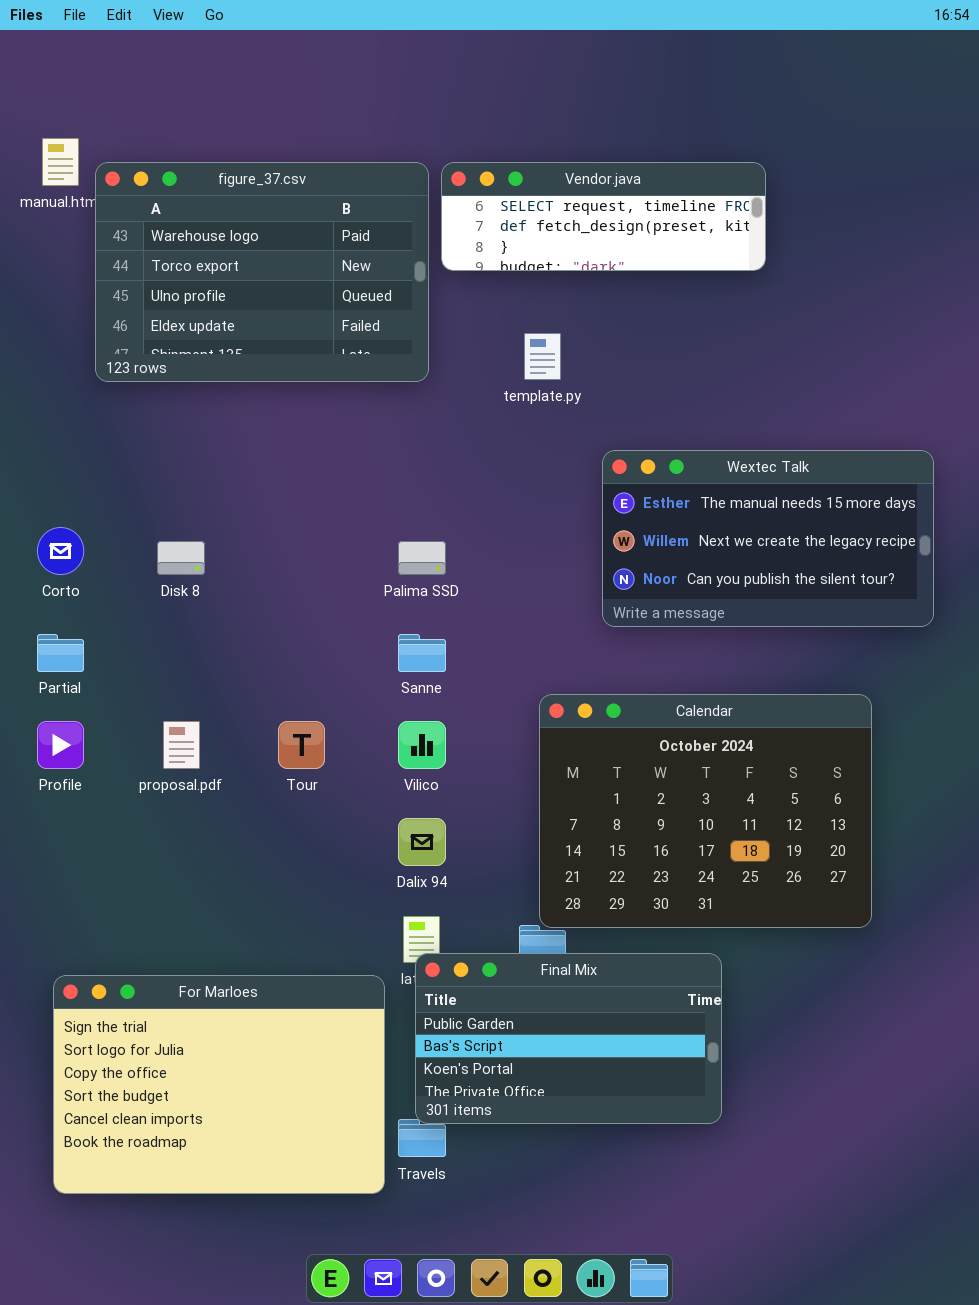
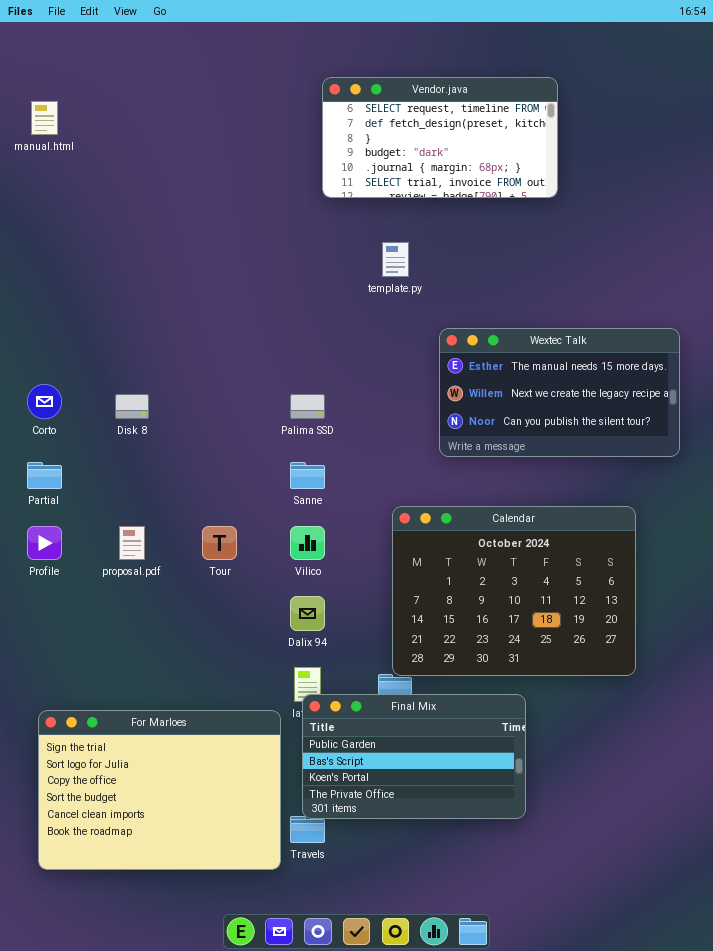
figure_37.csv: [95,162,429,382] -> none, closed
Vendor.java: [441,162,766,271] -> [322,77,558,198], resized

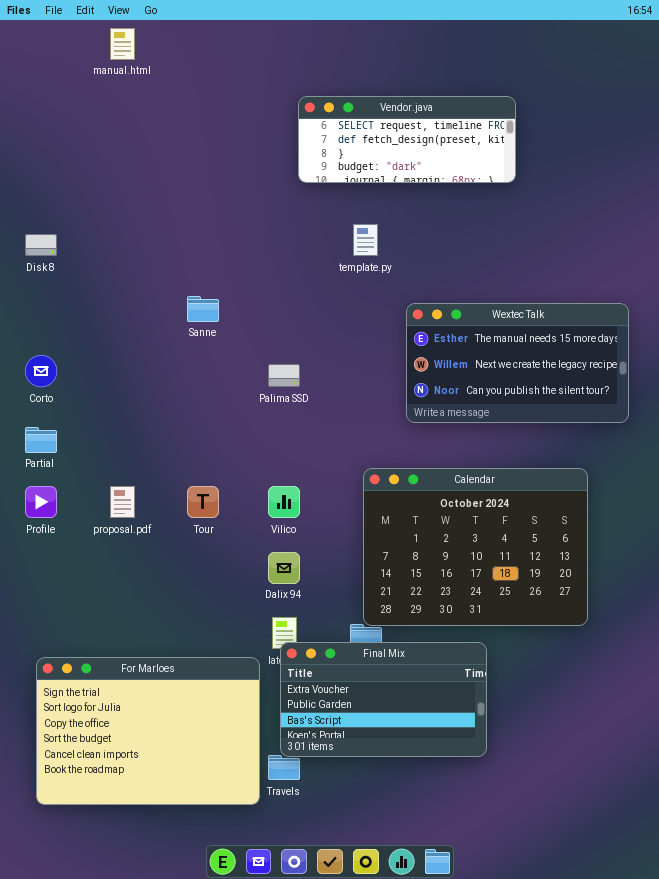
Vendor.java: [322,77,558,198] -> [298,96,516,183], resized
manual.html: [31,101,58,135] -> [110,28,135,60], moved
Disk 8: [115,394,149,419] -> [25,234,57,256], moved
Sanne: [290,462,325,489] -> [187,296,219,322], moved
Final Mix: [302,694,526,819] -> [280,642,487,757], scrolled up 1 row

